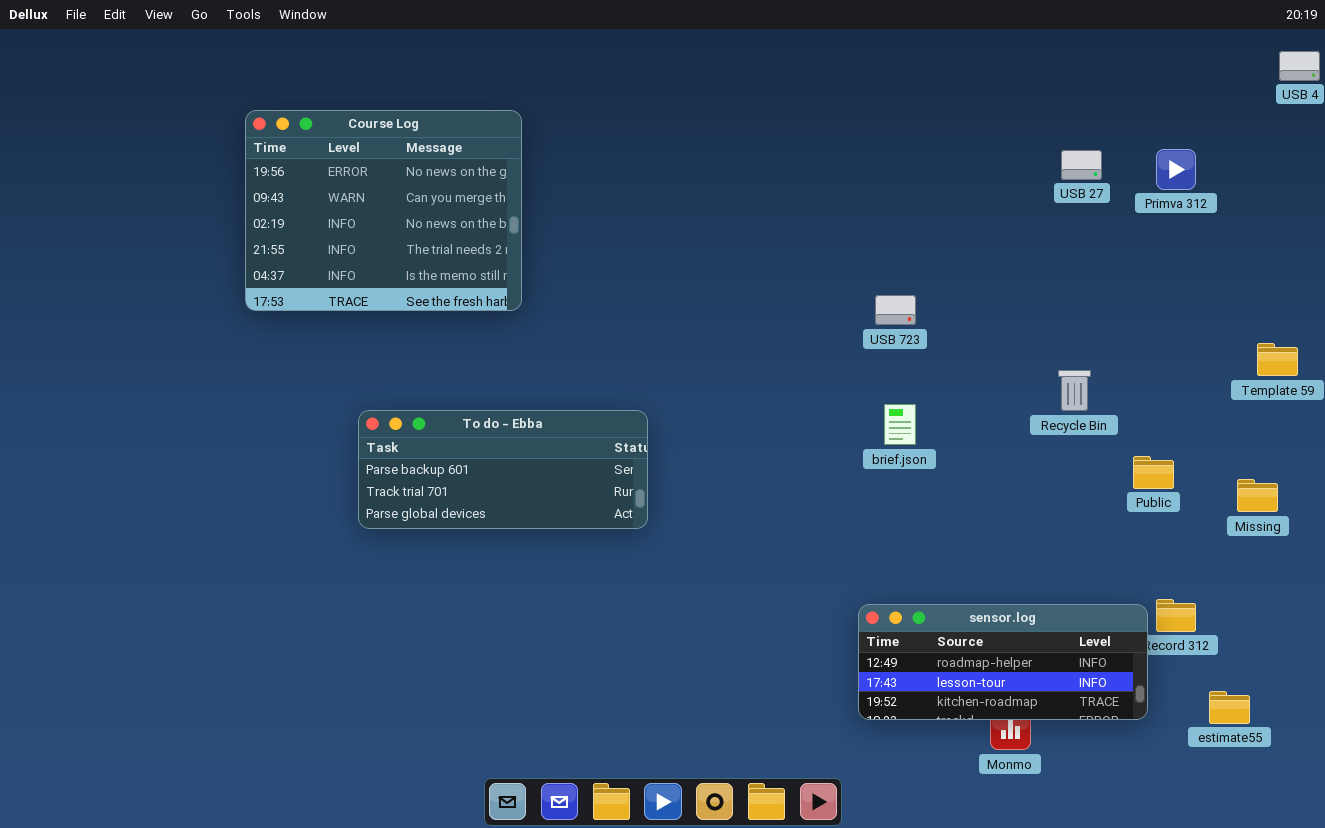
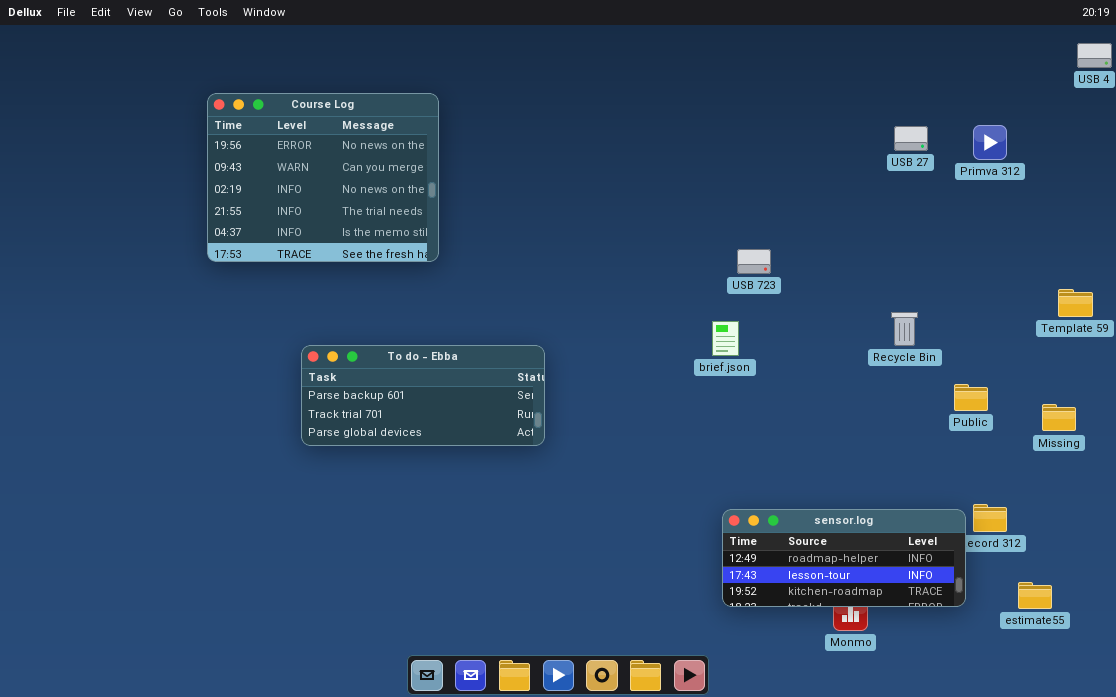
brief.json: [884,404,916,445] -> [712,321,739,356], moved

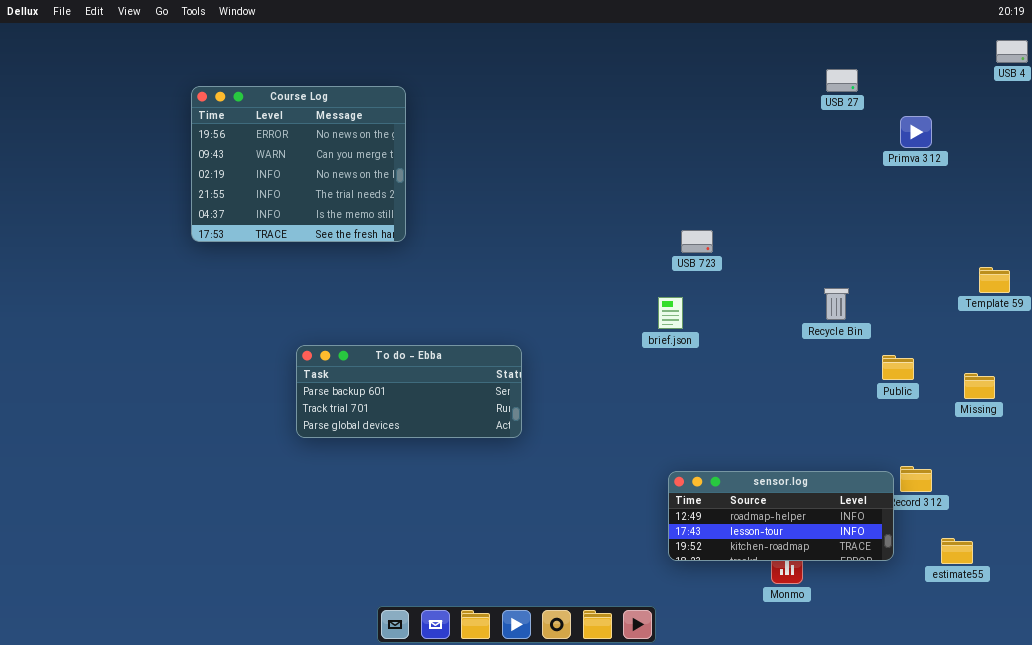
USB 27: [894,126,928,151] -> [826,69,858,92], moved
To do - Ebba: [301,345,545,446] -> [296,345,522,438], moved

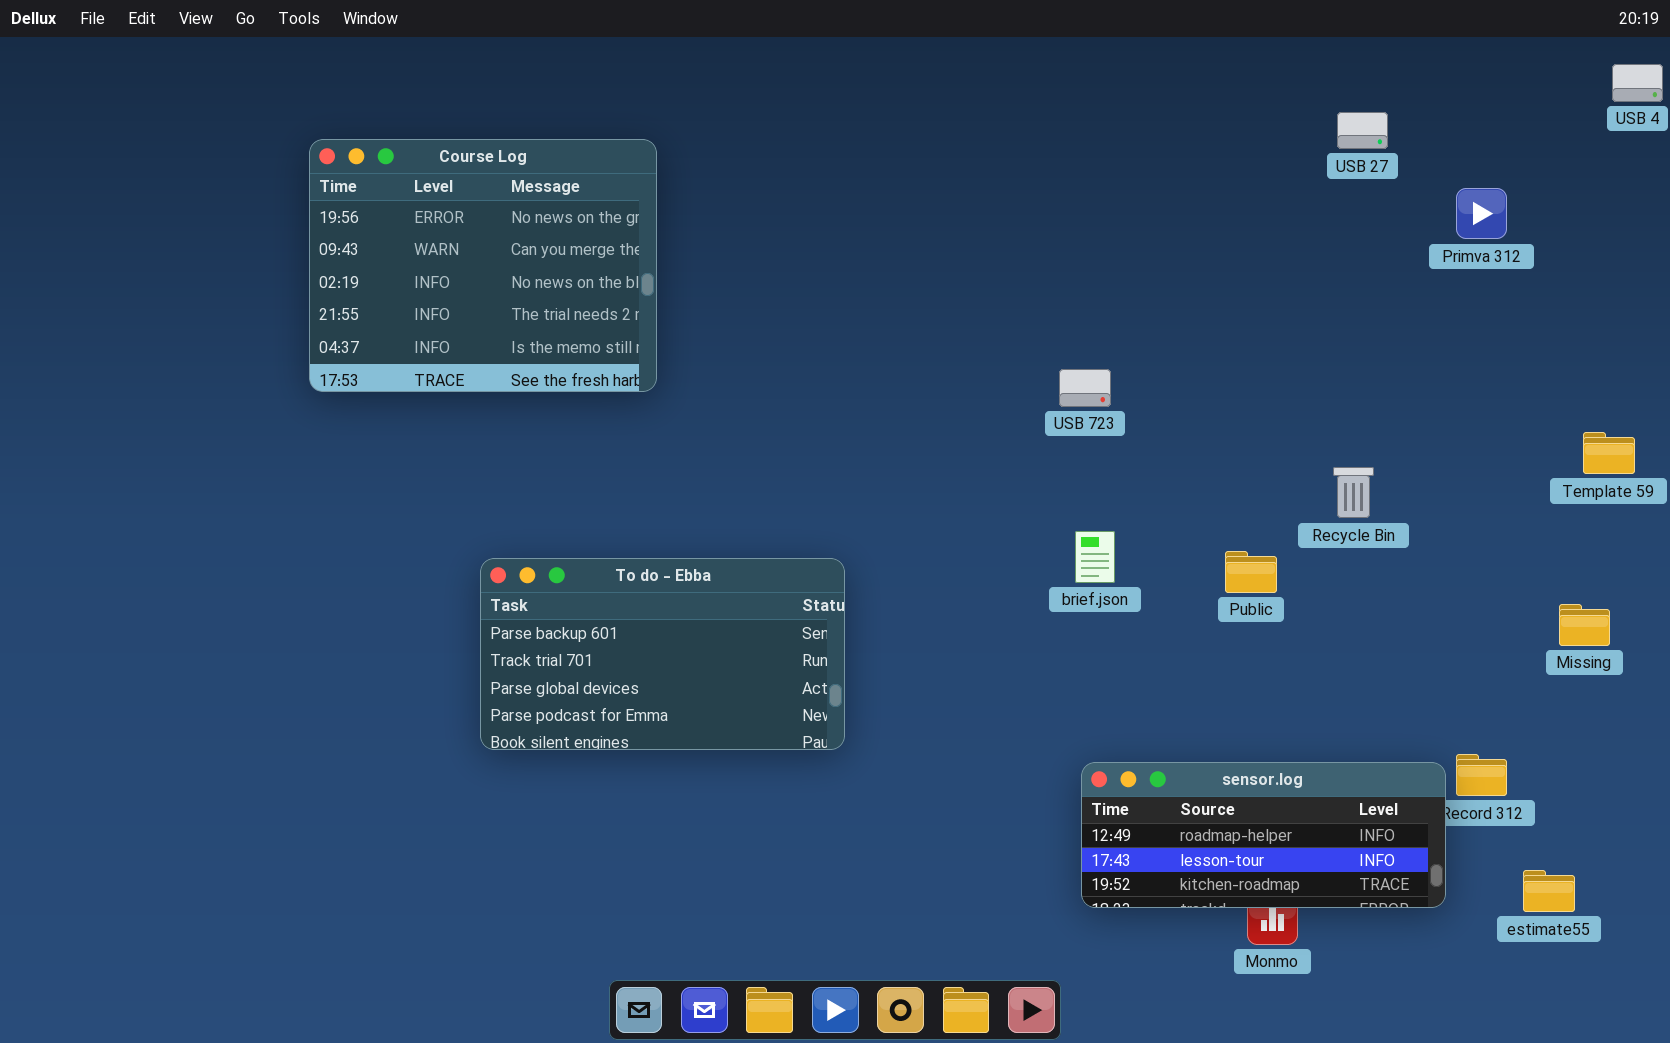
USB 723: [681,230,713,253] -> [1059,369,1111,407], moved
brief.json: [658,297,683,329] -> [1075,531,1115,583], moved
To do - Ebba: [296,345,522,438] -> [480,558,845,750], resized
Public: [882,355,914,380] -> [1225,551,1277,593], moved

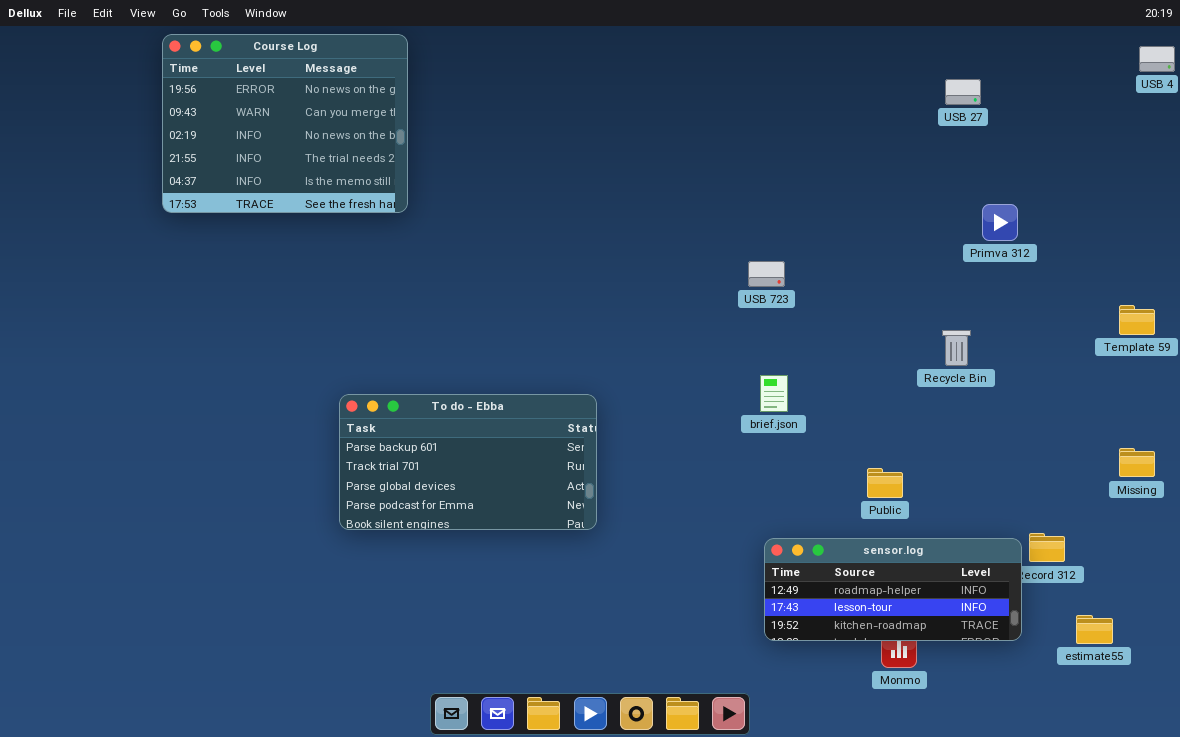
Course Log: [309,139,657,392] -> [162,34,408,213], moved
Primva 312: [1456,188,1507,239] -> [982,204,1018,241], moved
Public: [1225,551,1277,593] -> [867,468,903,498], moved
Missing: [1559,604,1610,646] -> [1119,448,1155,477], moved

